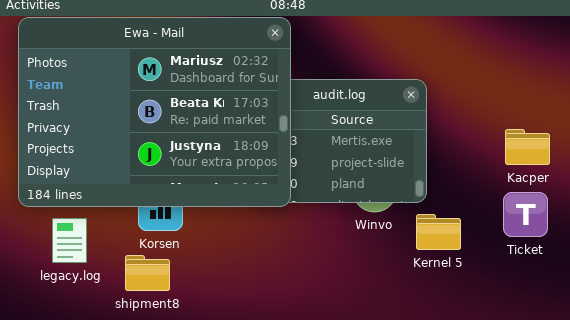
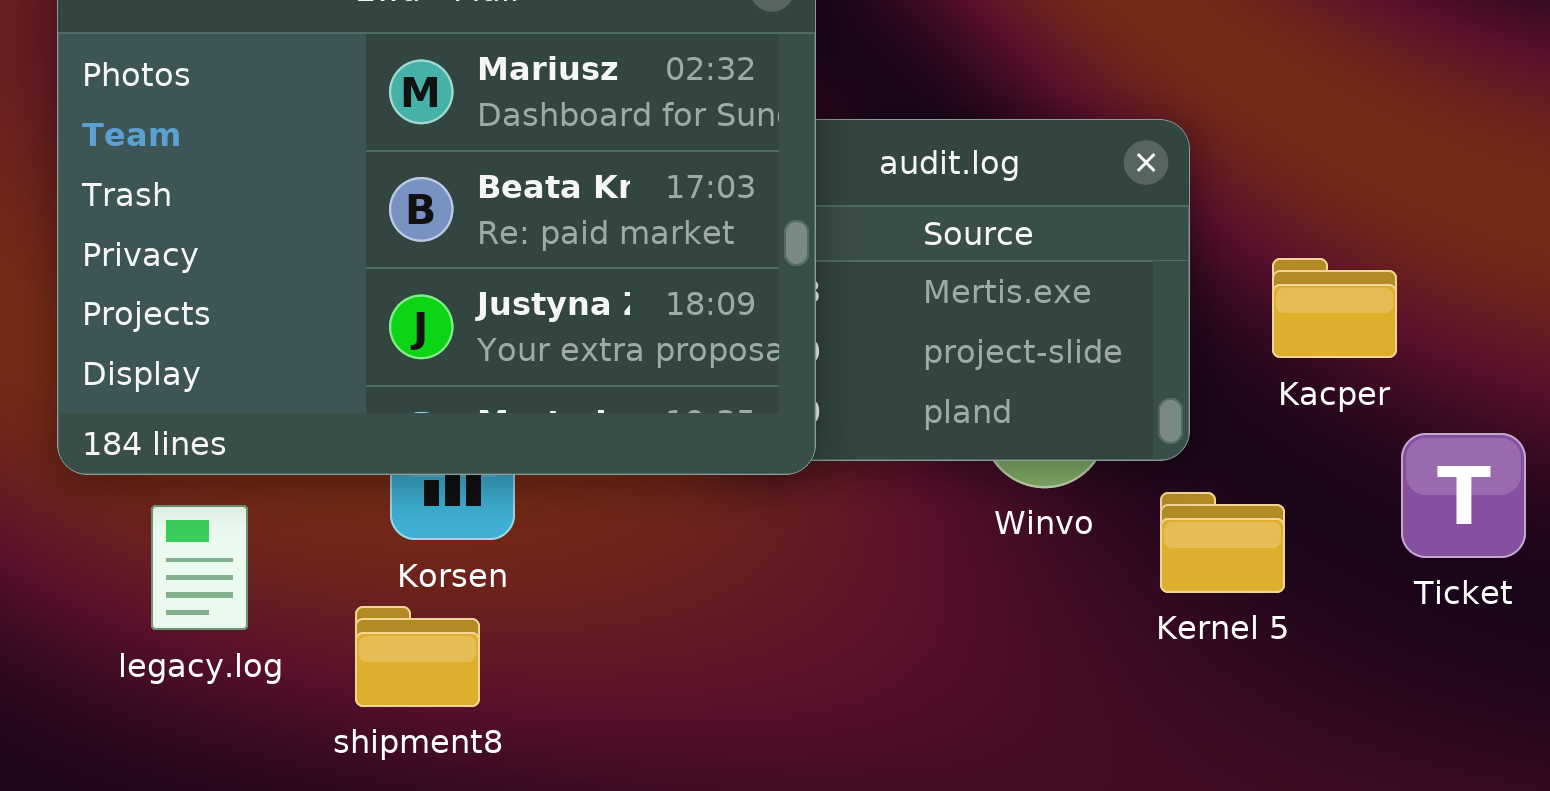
Kacper: [505,129,550,165] -> [1272,258,1397,358], moved

